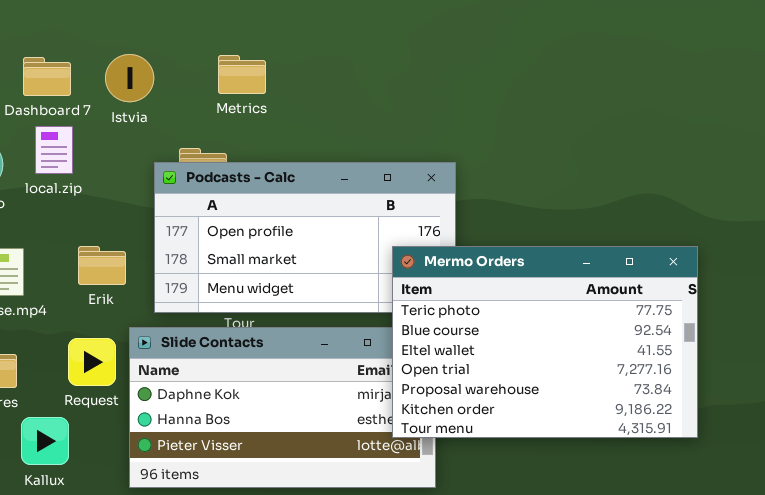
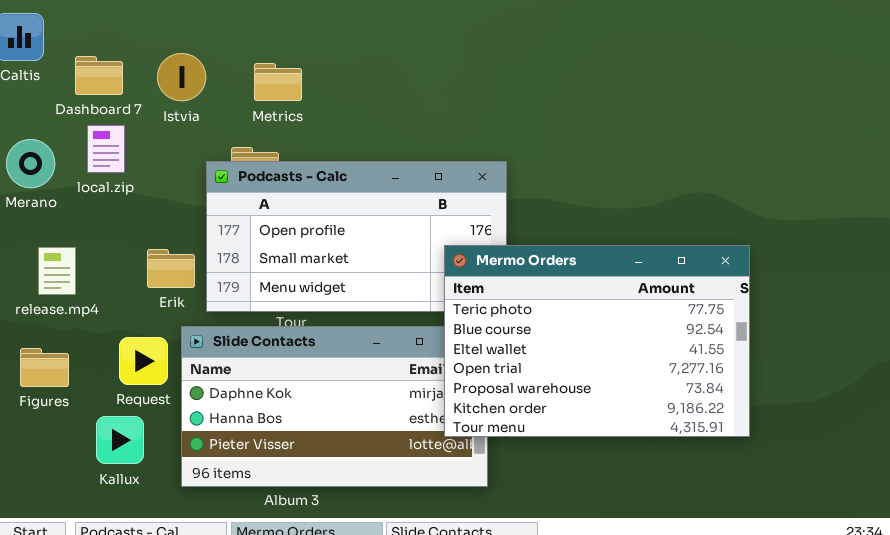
Metrics: [218,55,266,94] -> [254,63,302,101], moved
Erik: [78,246,126,285] -> [147,249,195,288], moved
Kallux: [21,417,69,465] -> [96,416,144,464], moved

